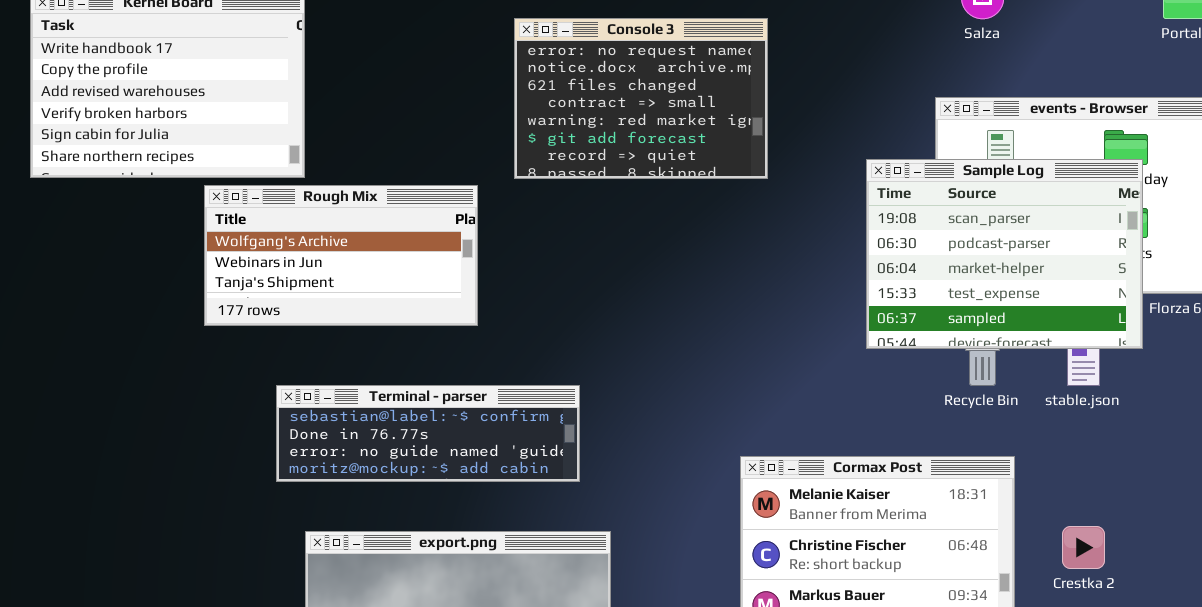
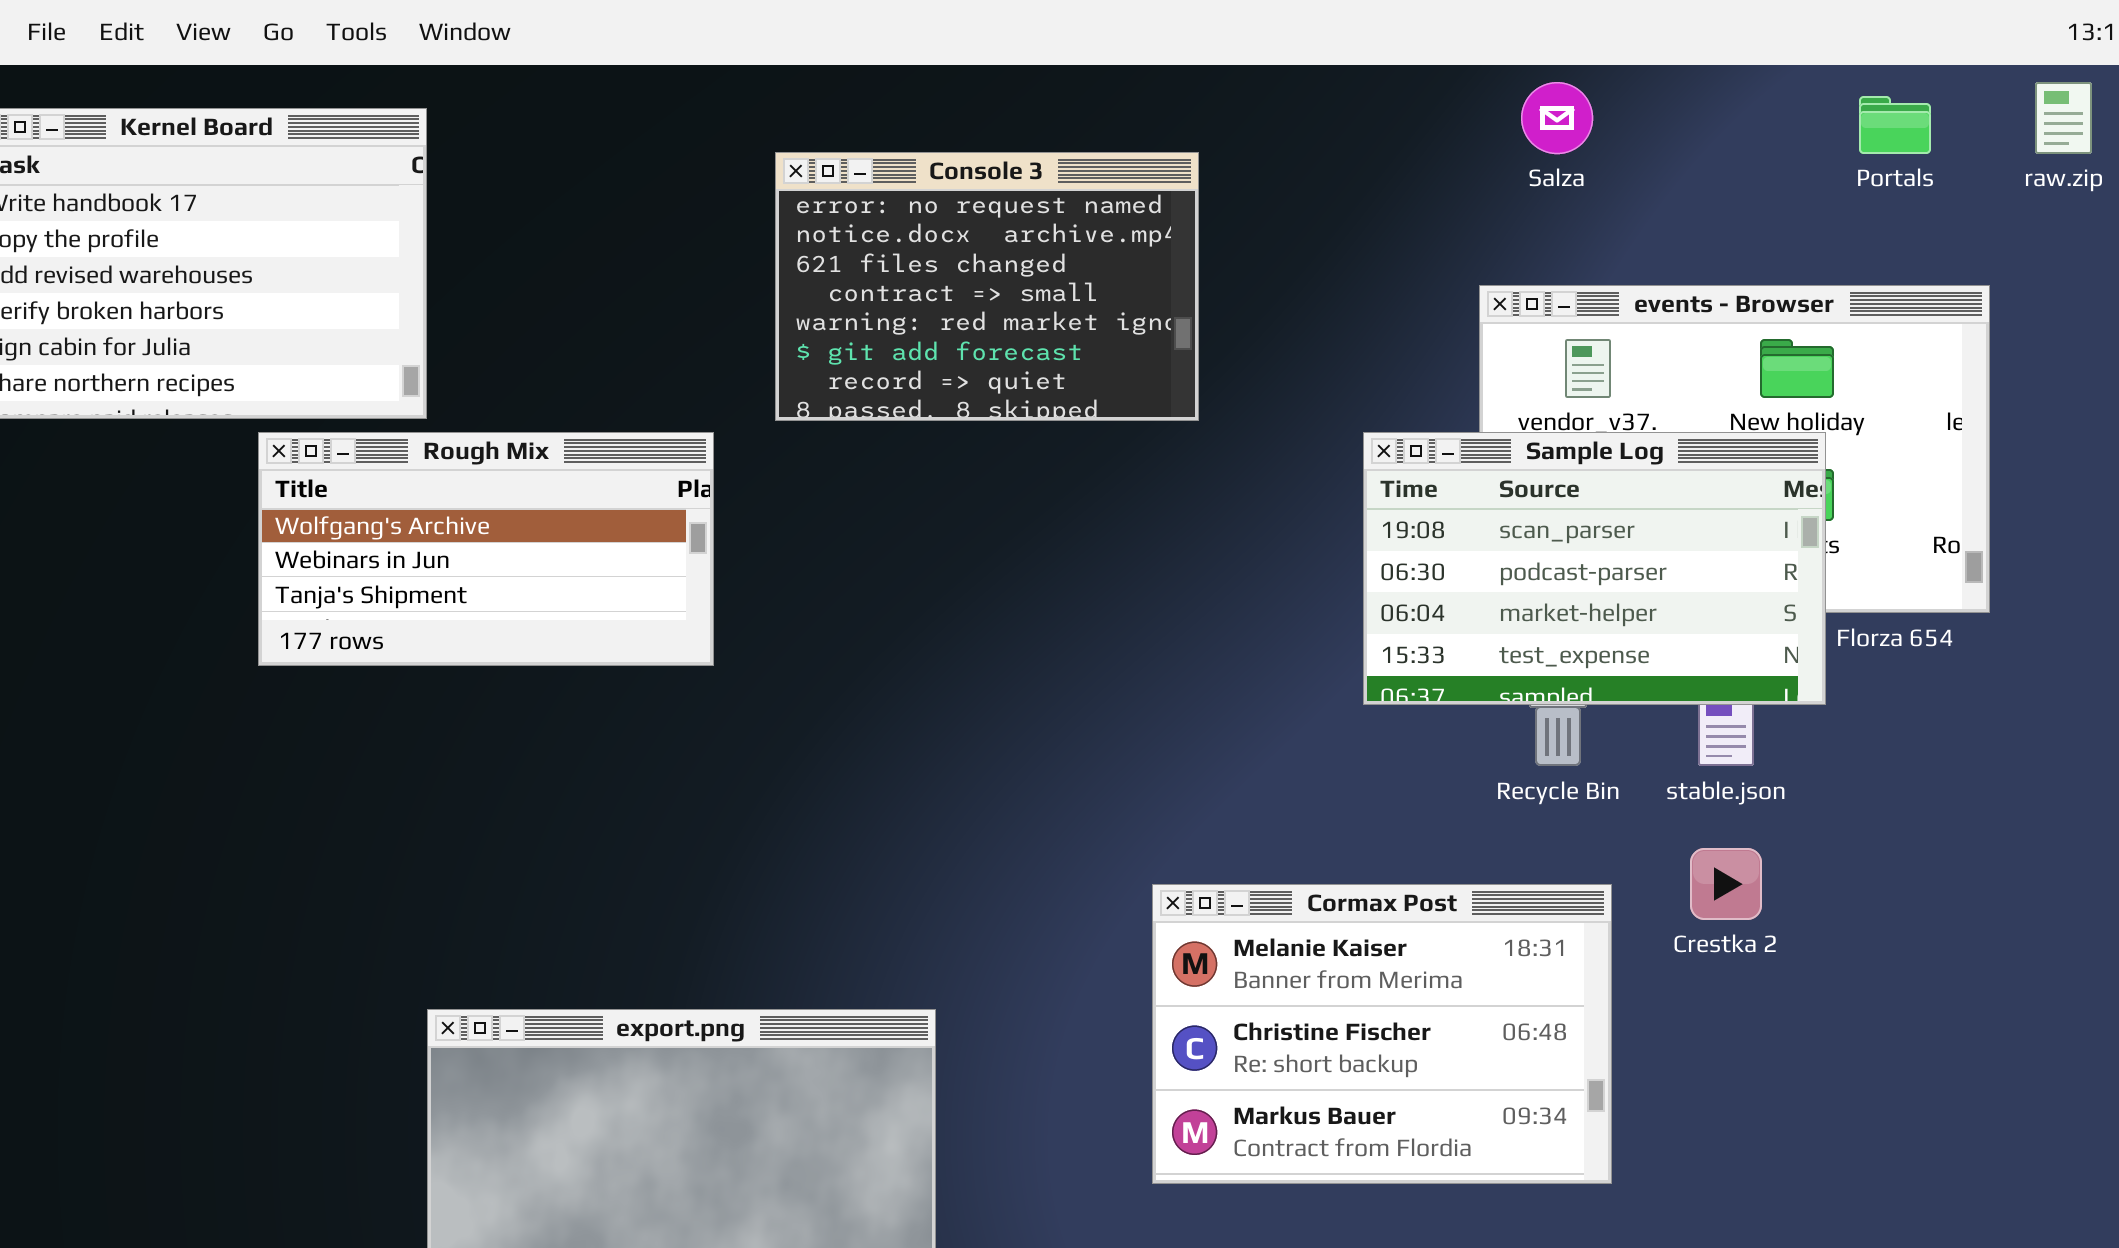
Sample Log: [866,159,1143,349] -> [1363,432,1826,705], resized
Terminal - parser: [276,385,580,482] -> none, closed
Crestka 2: [1062,526,1105,569] -> [1690,848,1762,920], moved

